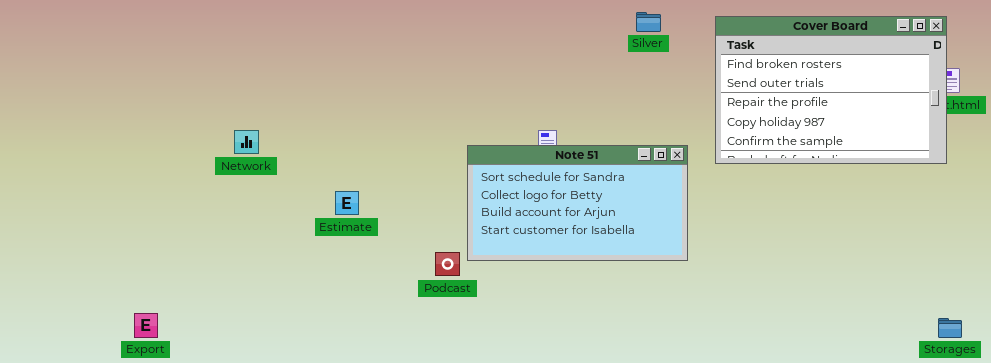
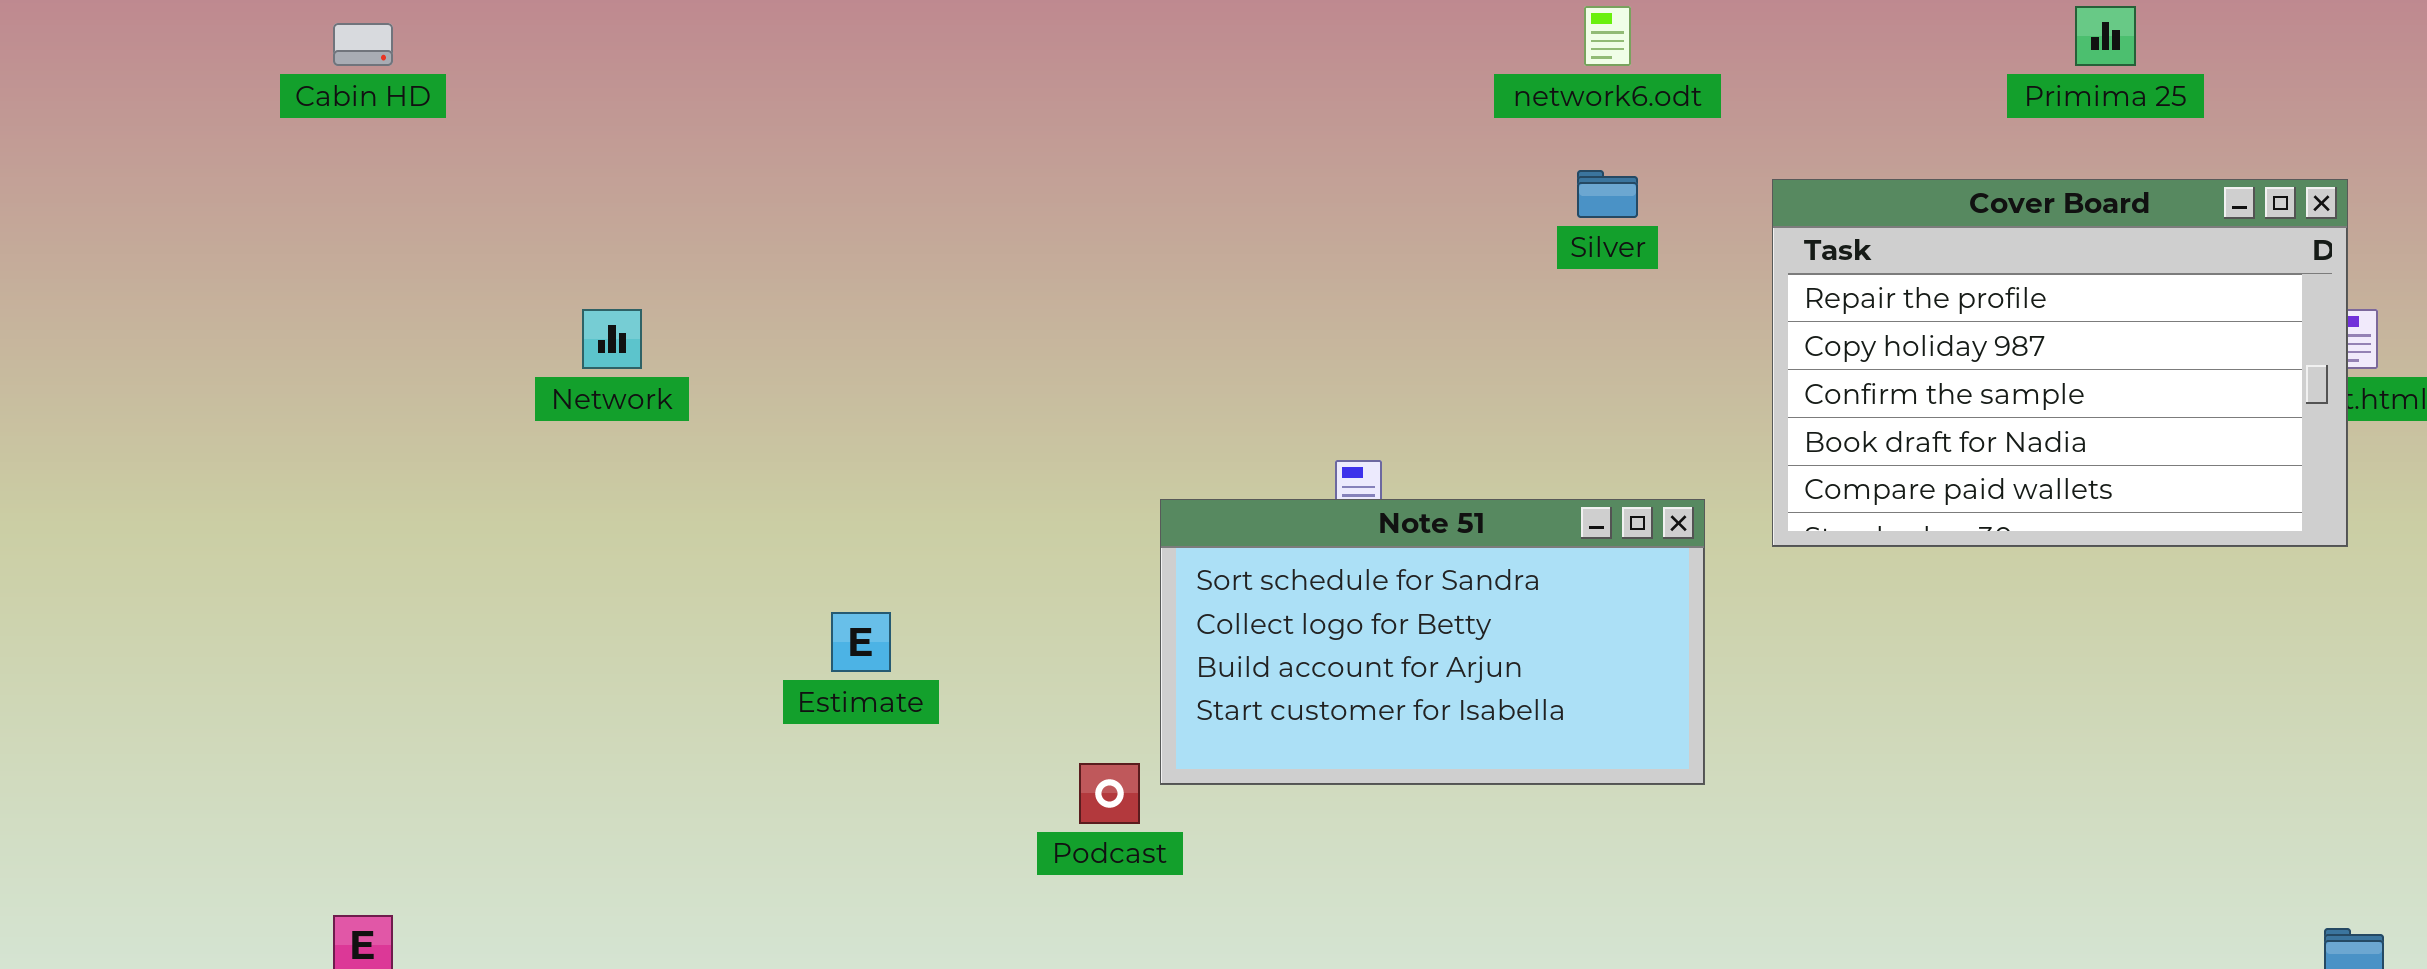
Cover Board: [715,16,947,164] -> [1772,179,2348,547], scrolled down 2 rows
Network: [234,130,259,154] -> [582,309,642,369], moved

